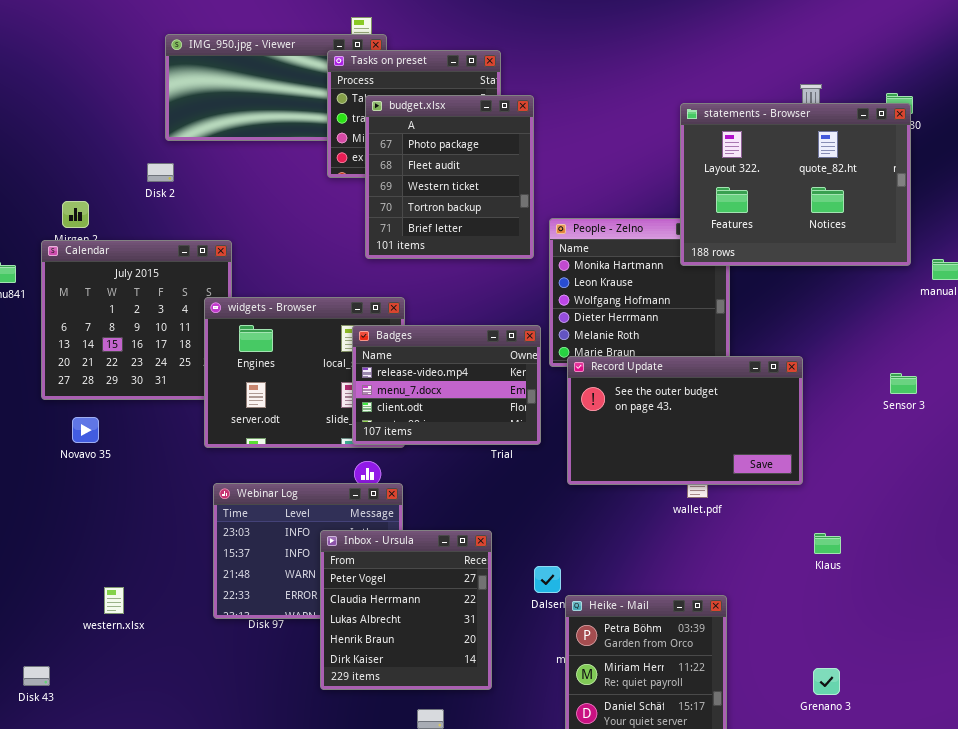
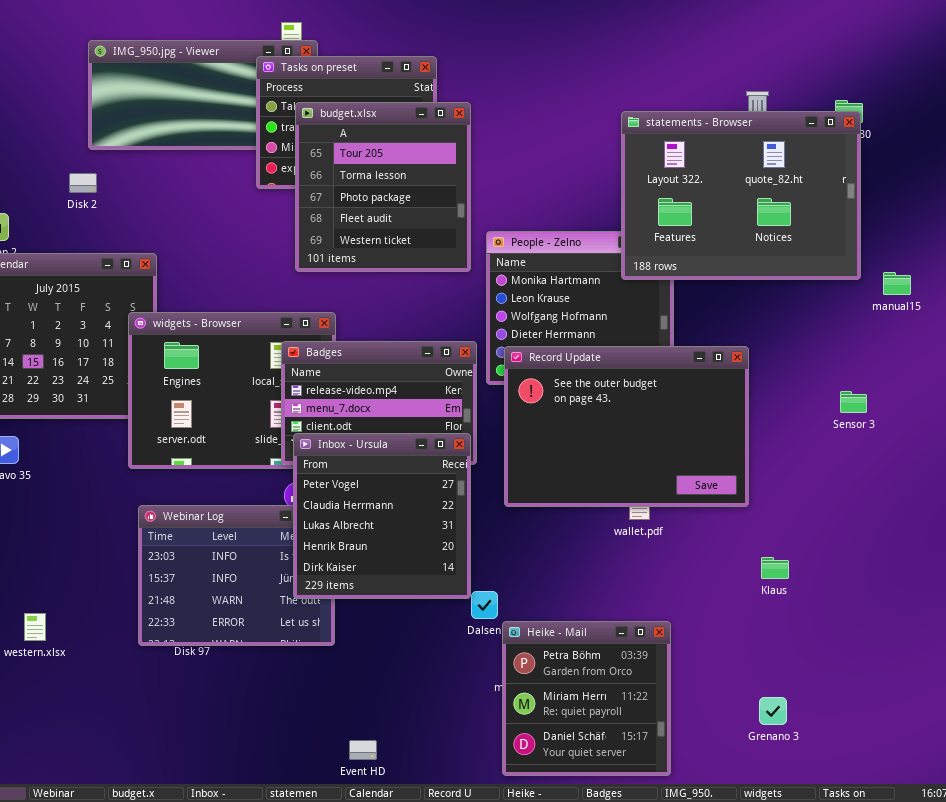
budget.xlsx: [365,95,534,259] -> [295,102,471,272], scrolled up 2 rows
Record Update: [567,356,803,485] -> [504,346,749,507], resized
Inbox - Ursula: [320,530,492,690] -> [293,433,471,599], moved

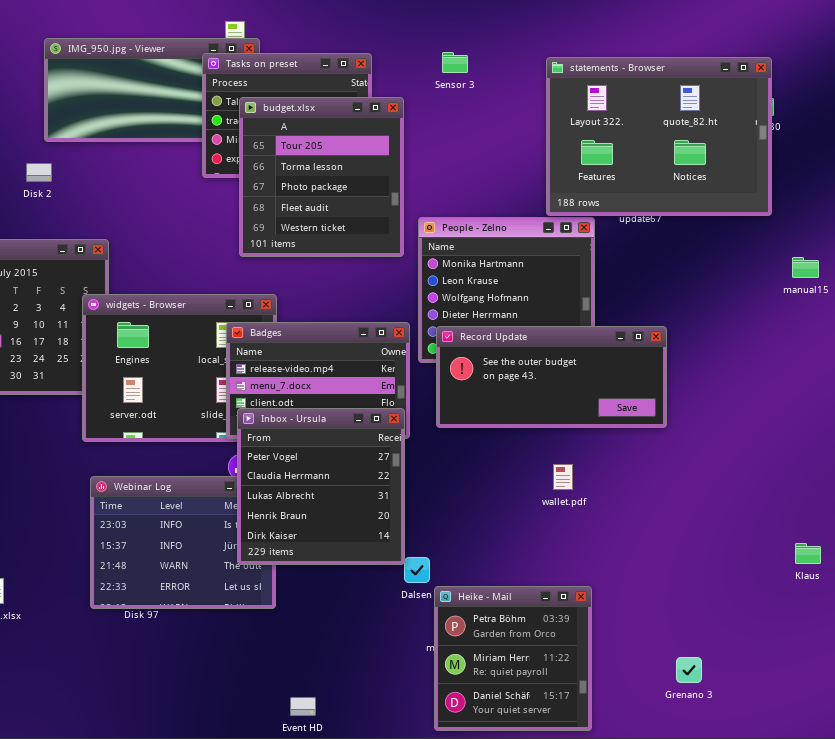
statements - Browser: [621,111,861,280] -> [546,57,772,216], moved
Record Update: [504,346,749,507] -> [436,326,667,428], resized
Sensor 3: [840,391,867,413] -> [442,52,468,73], moved
Klaus: [761,557,789,579] -> [795,543,821,564], moved

